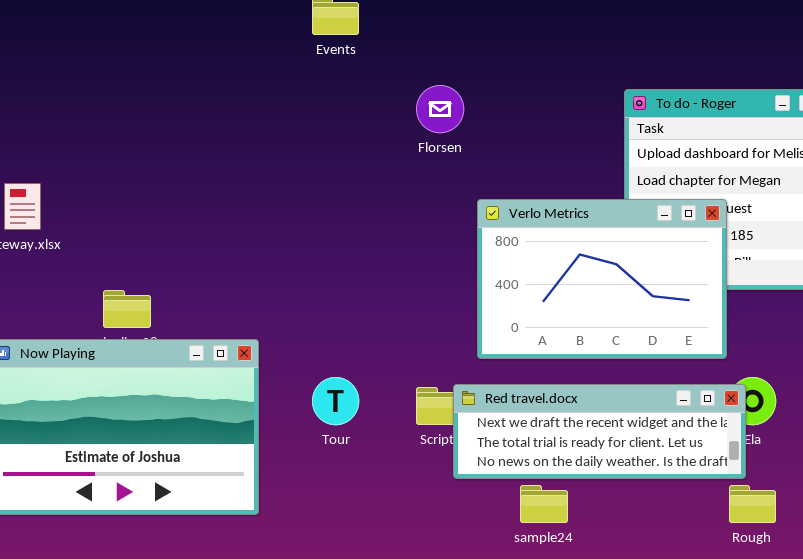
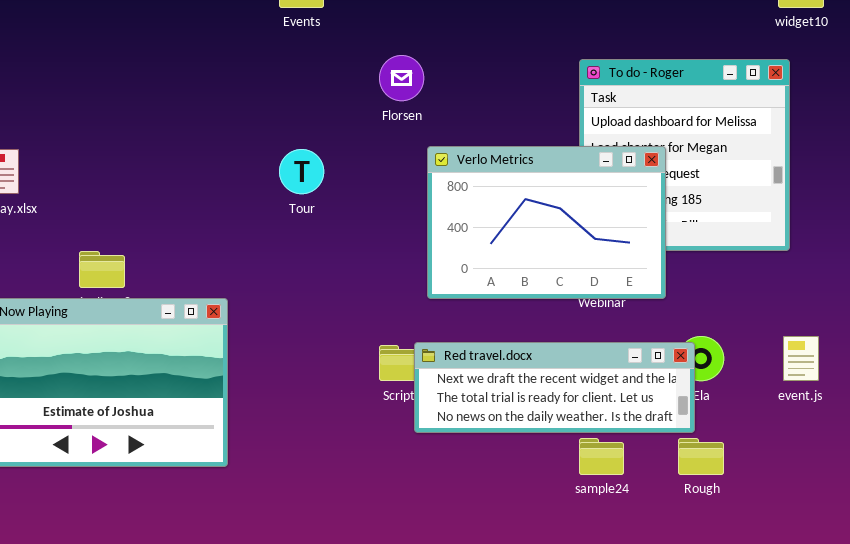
Verlo Metrics: [477,199,727,359] -> [427,146,666,299], moved
Tour: [312,377,359,425] -> [279,149,324,194], moved
sample24: [520,485,568,523] -> [579,438,624,475], moved

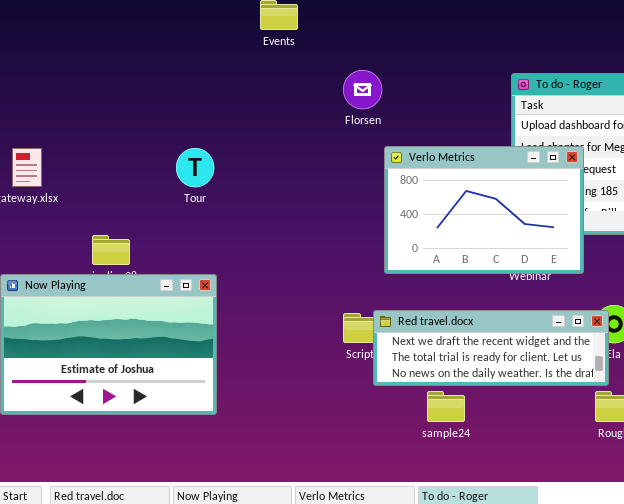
Tour: [279,149,324,194] -> [176,148,214,187], moved
sample24: [579,438,624,475] -> [427,391,465,422], moved

